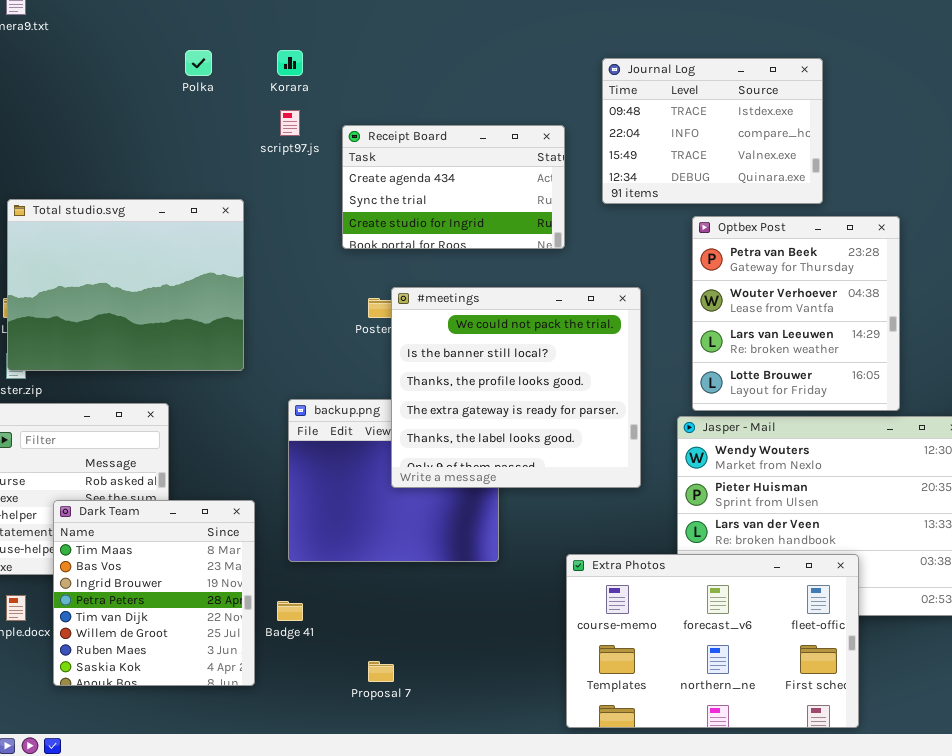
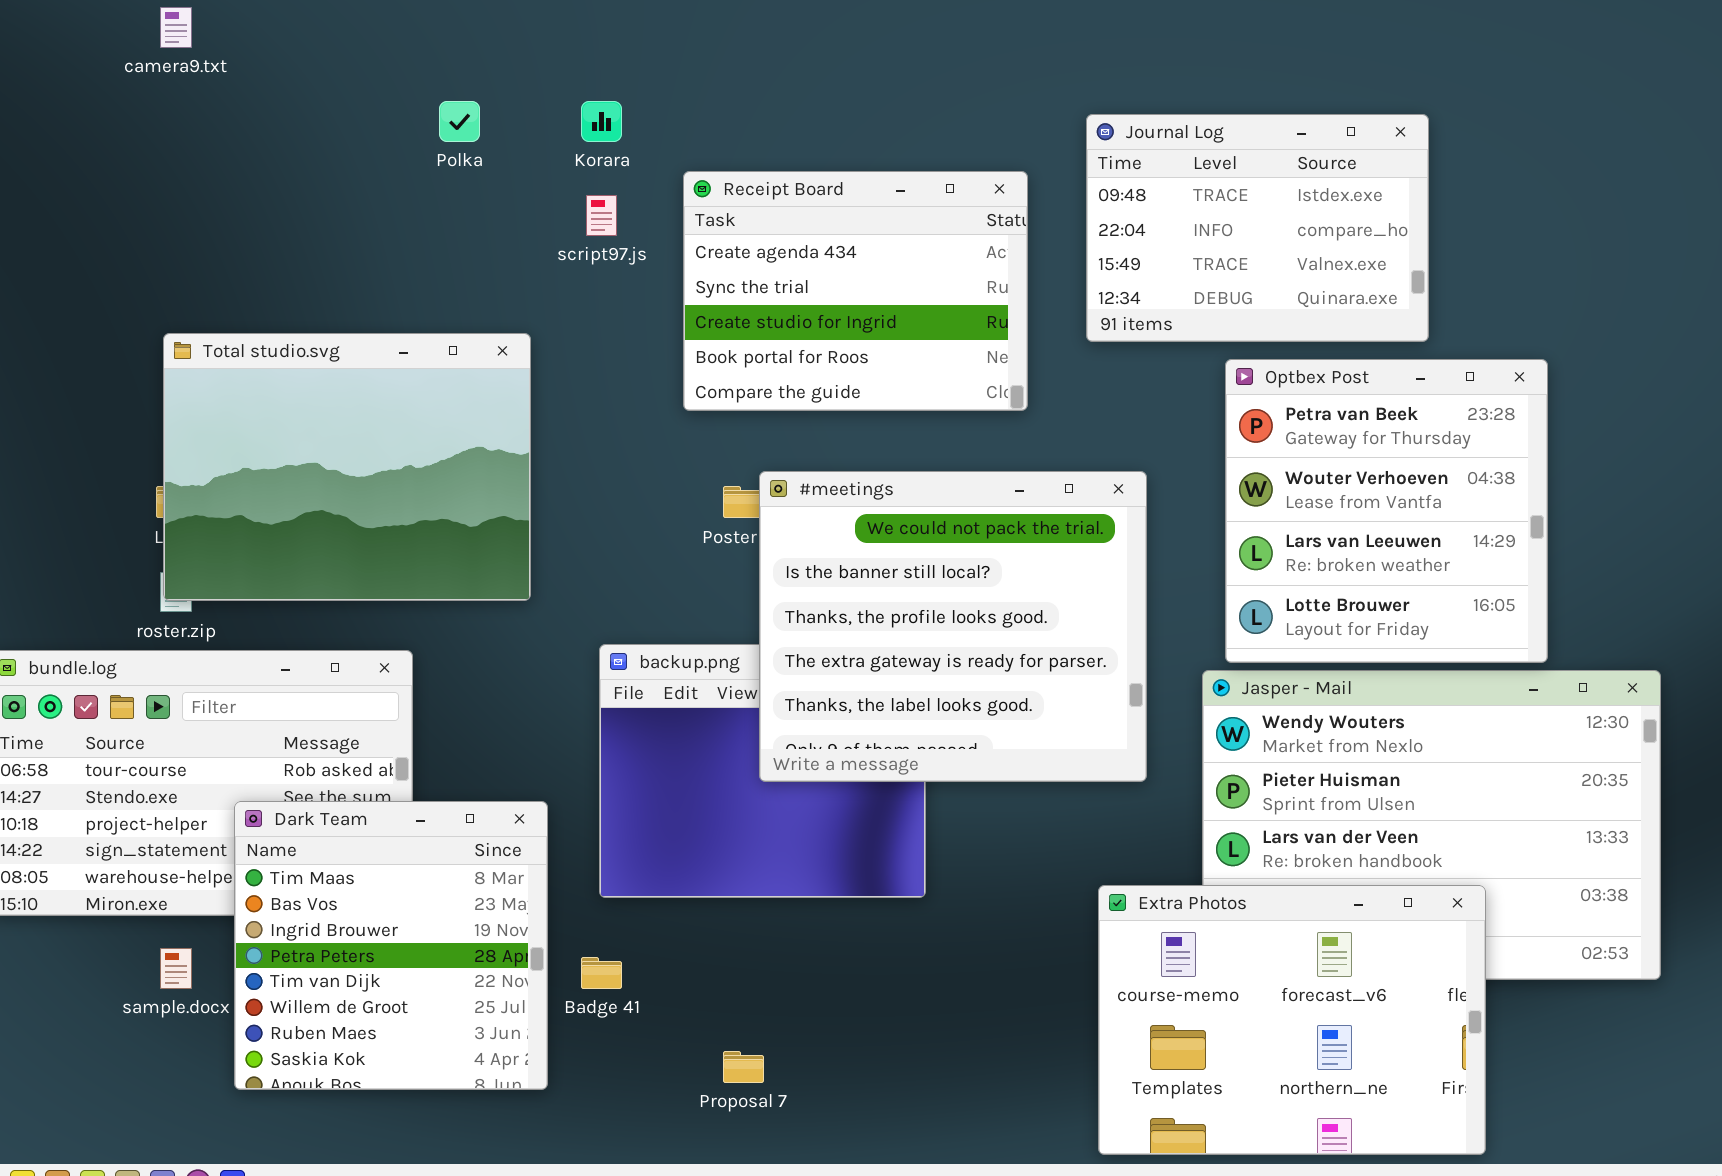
Receipt Board: [342,125,565,249] -> [683,171,1028,411], resized
Extra Photos: [566,554,859,728] -> [1098,885,1486,1155], resized

